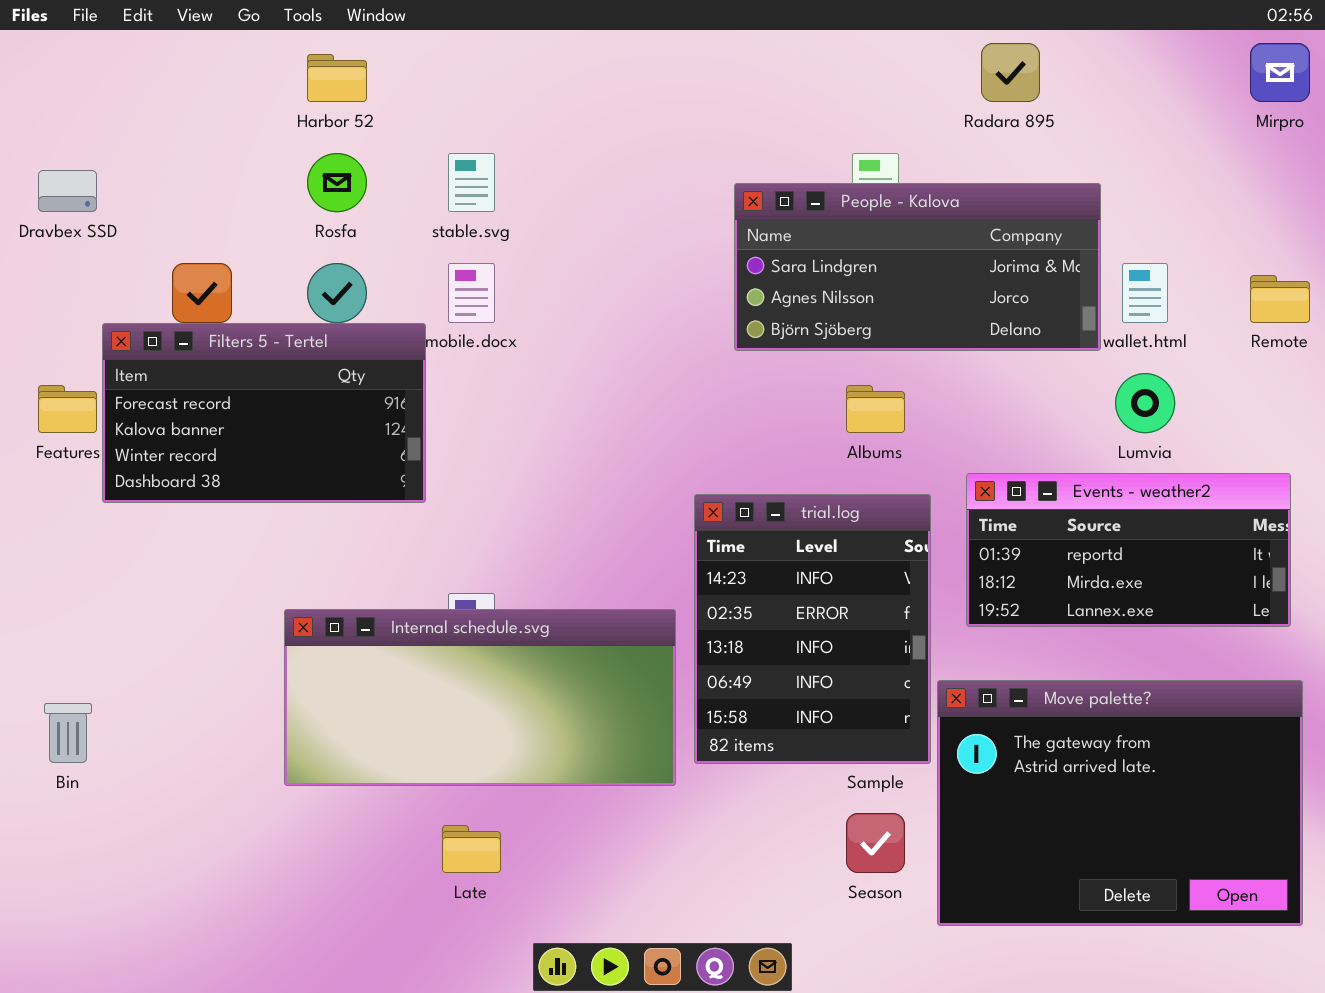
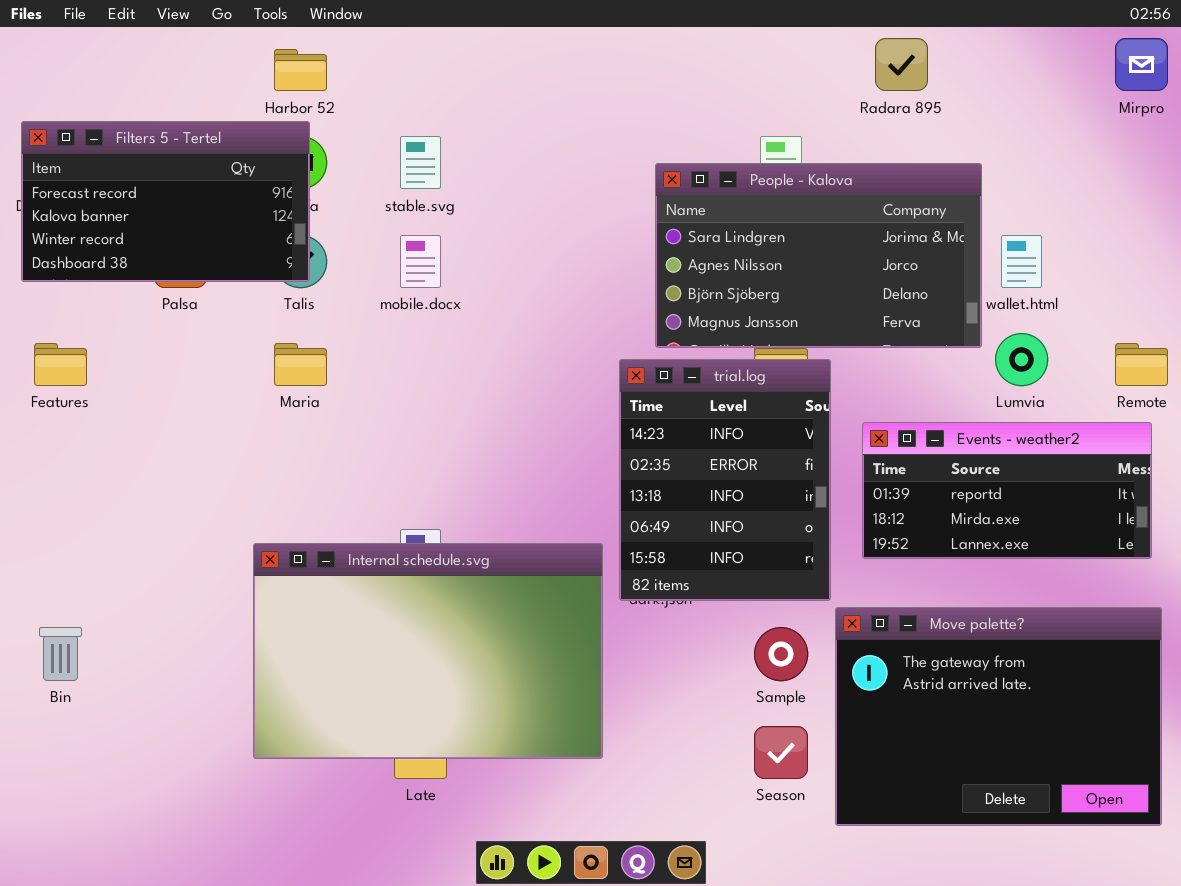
People - Kalova: [734,183,1101,351] -> [655,163,982,348], resized
Remote: [1250,275,1310,323] -> [1115,343,1168,386], moved
Filters 5 - Tertel: [102,323,426,503] -> [21,121,310,282], moved
trial.log: [694,494,931,764] -> [619,359,831,601], moved
Internal schedule.svg: [284,609,676,786] -> [253,543,603,759], resized

